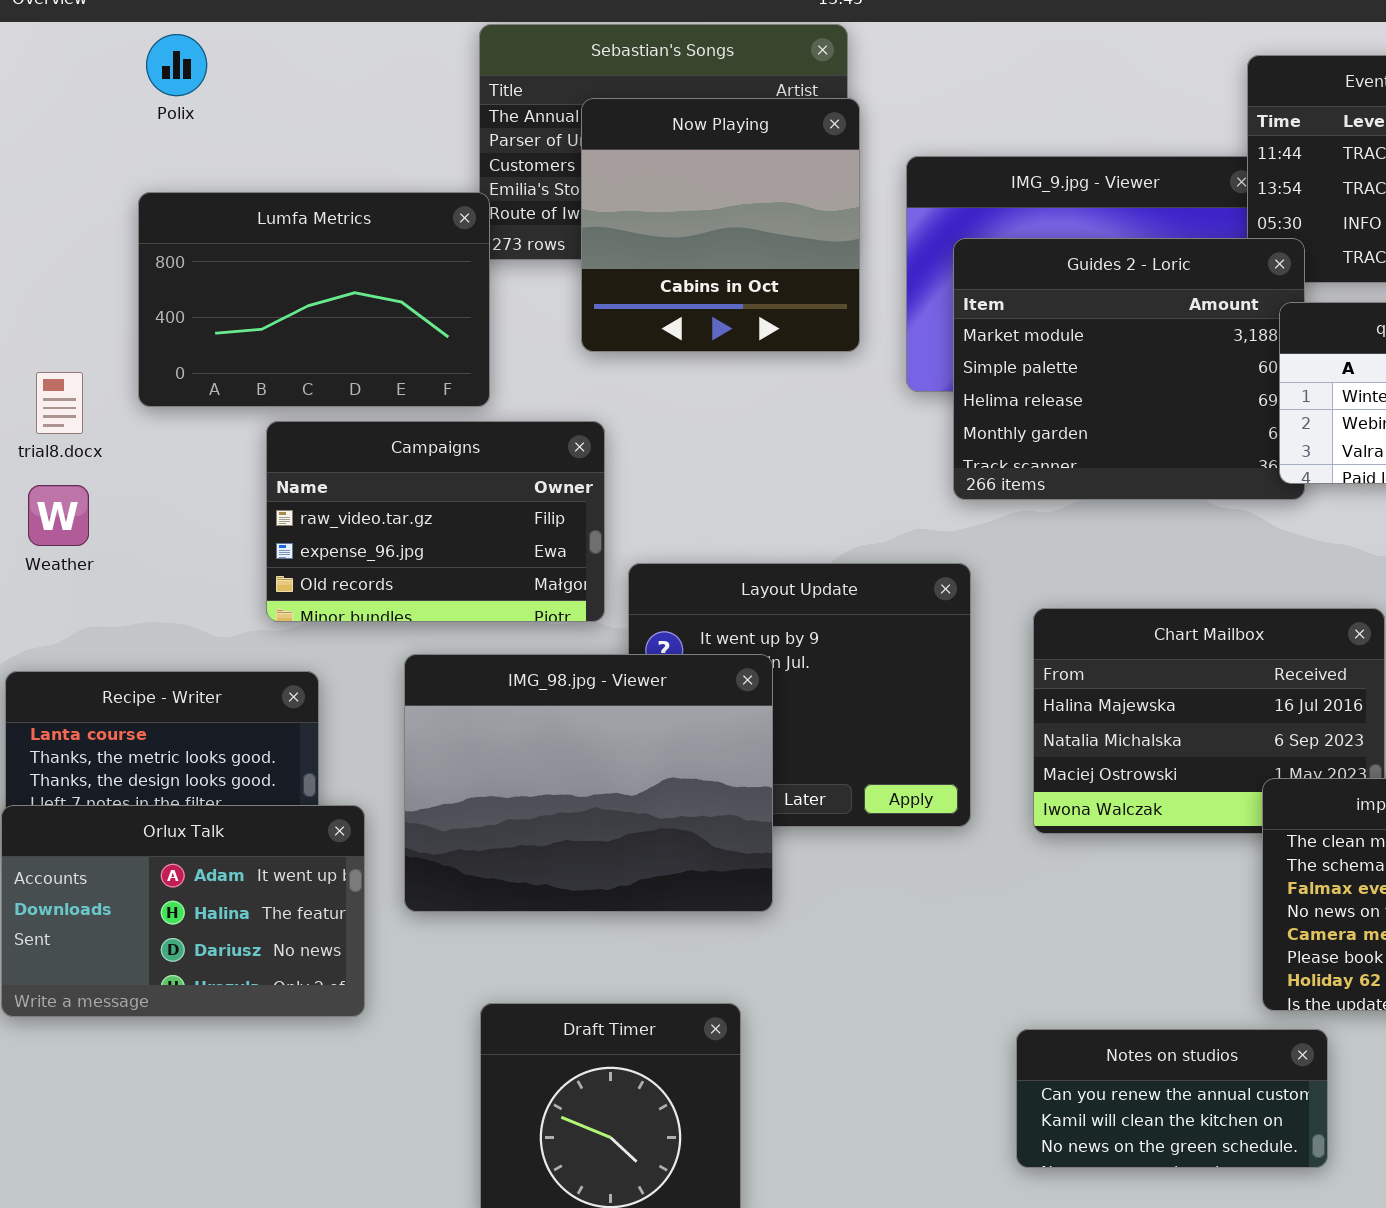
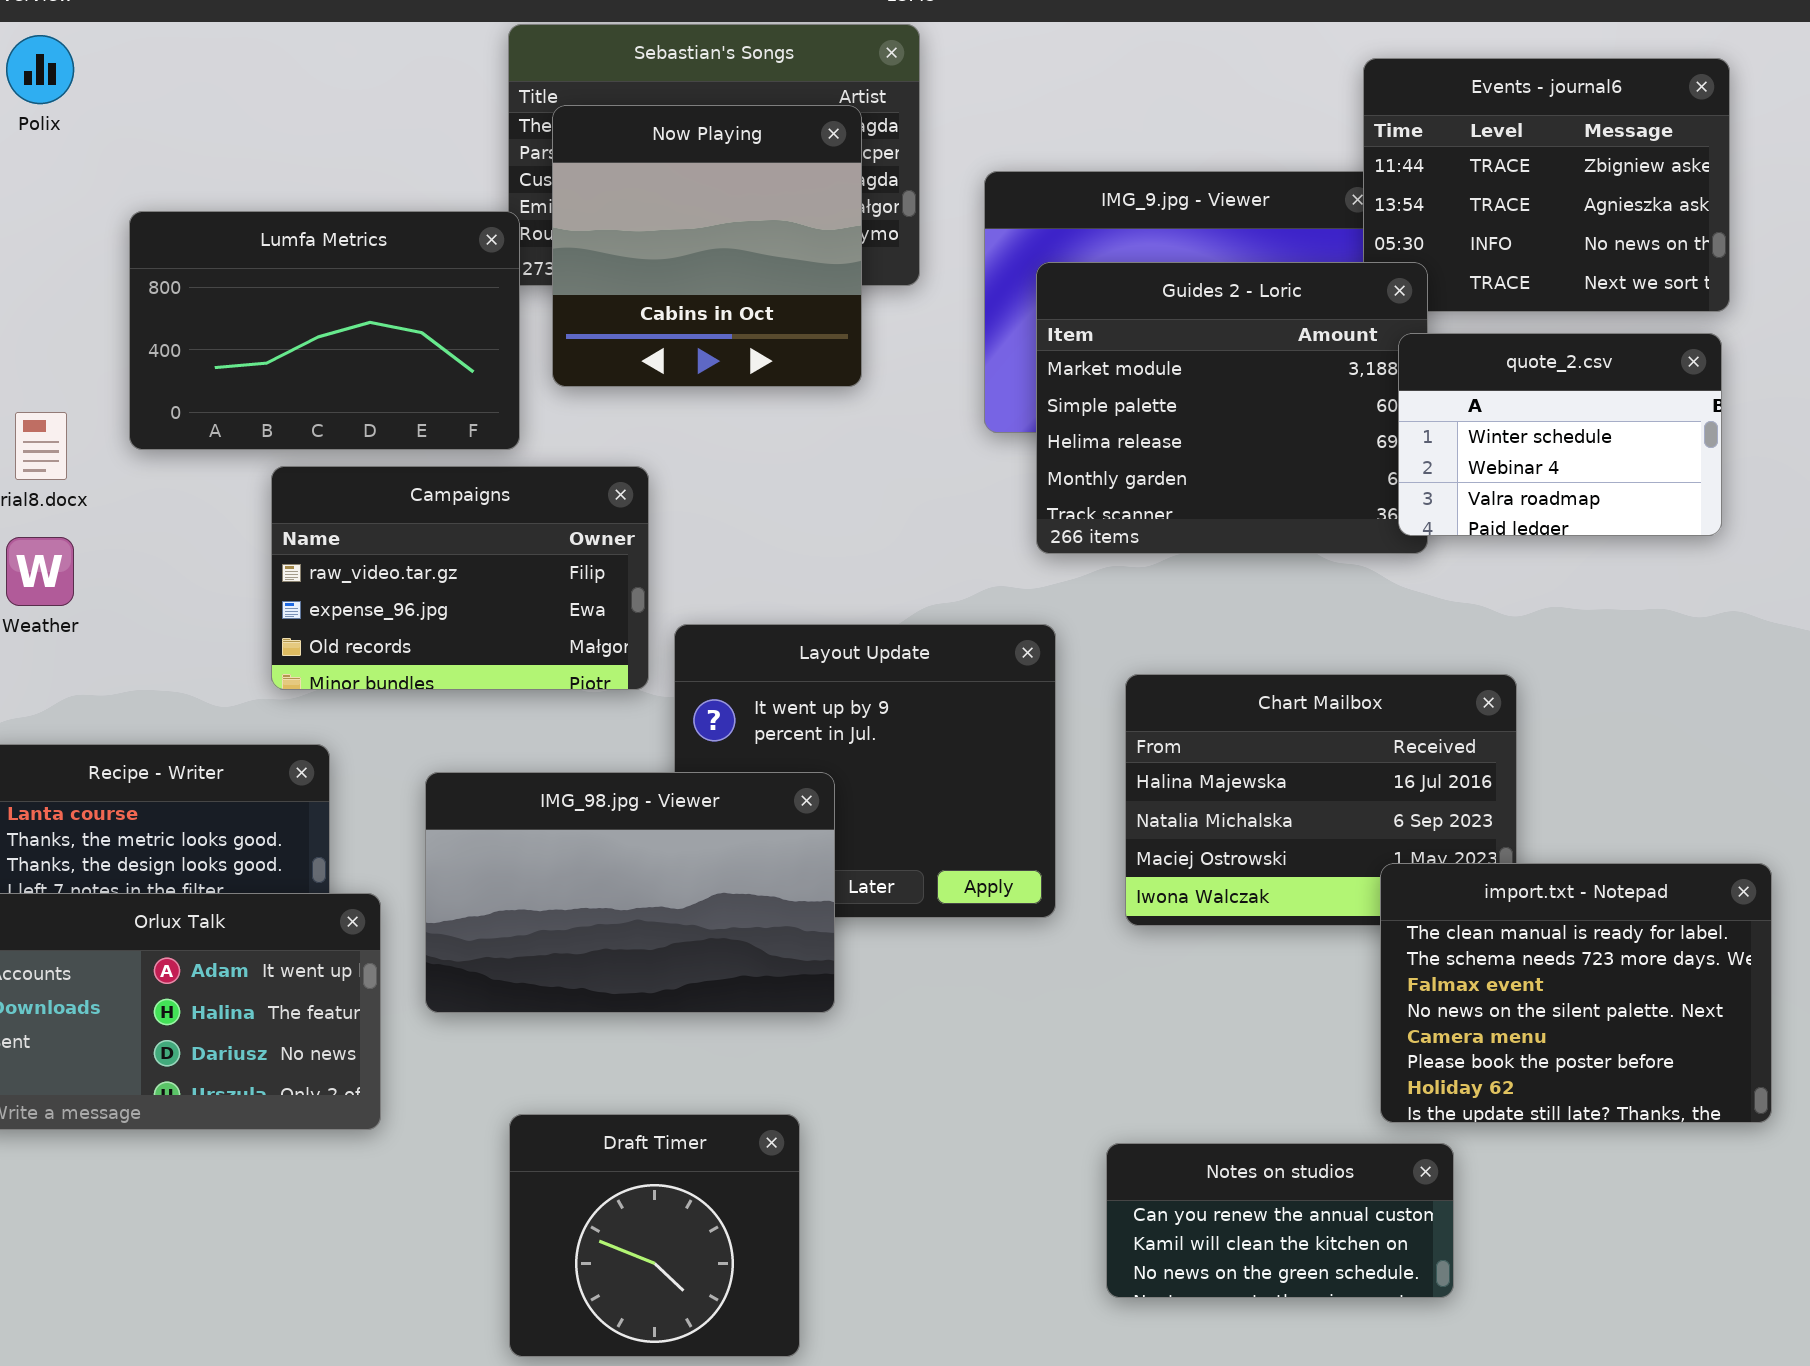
Polix: [146,34,207,96] -> [6,35,74,104], moved
Now Playing: [581,98,860,352] -> [552,105,862,387], moved
IMG_98.jpg - Viewer: [404,654,773,912] -> [425,772,835,1013], resized

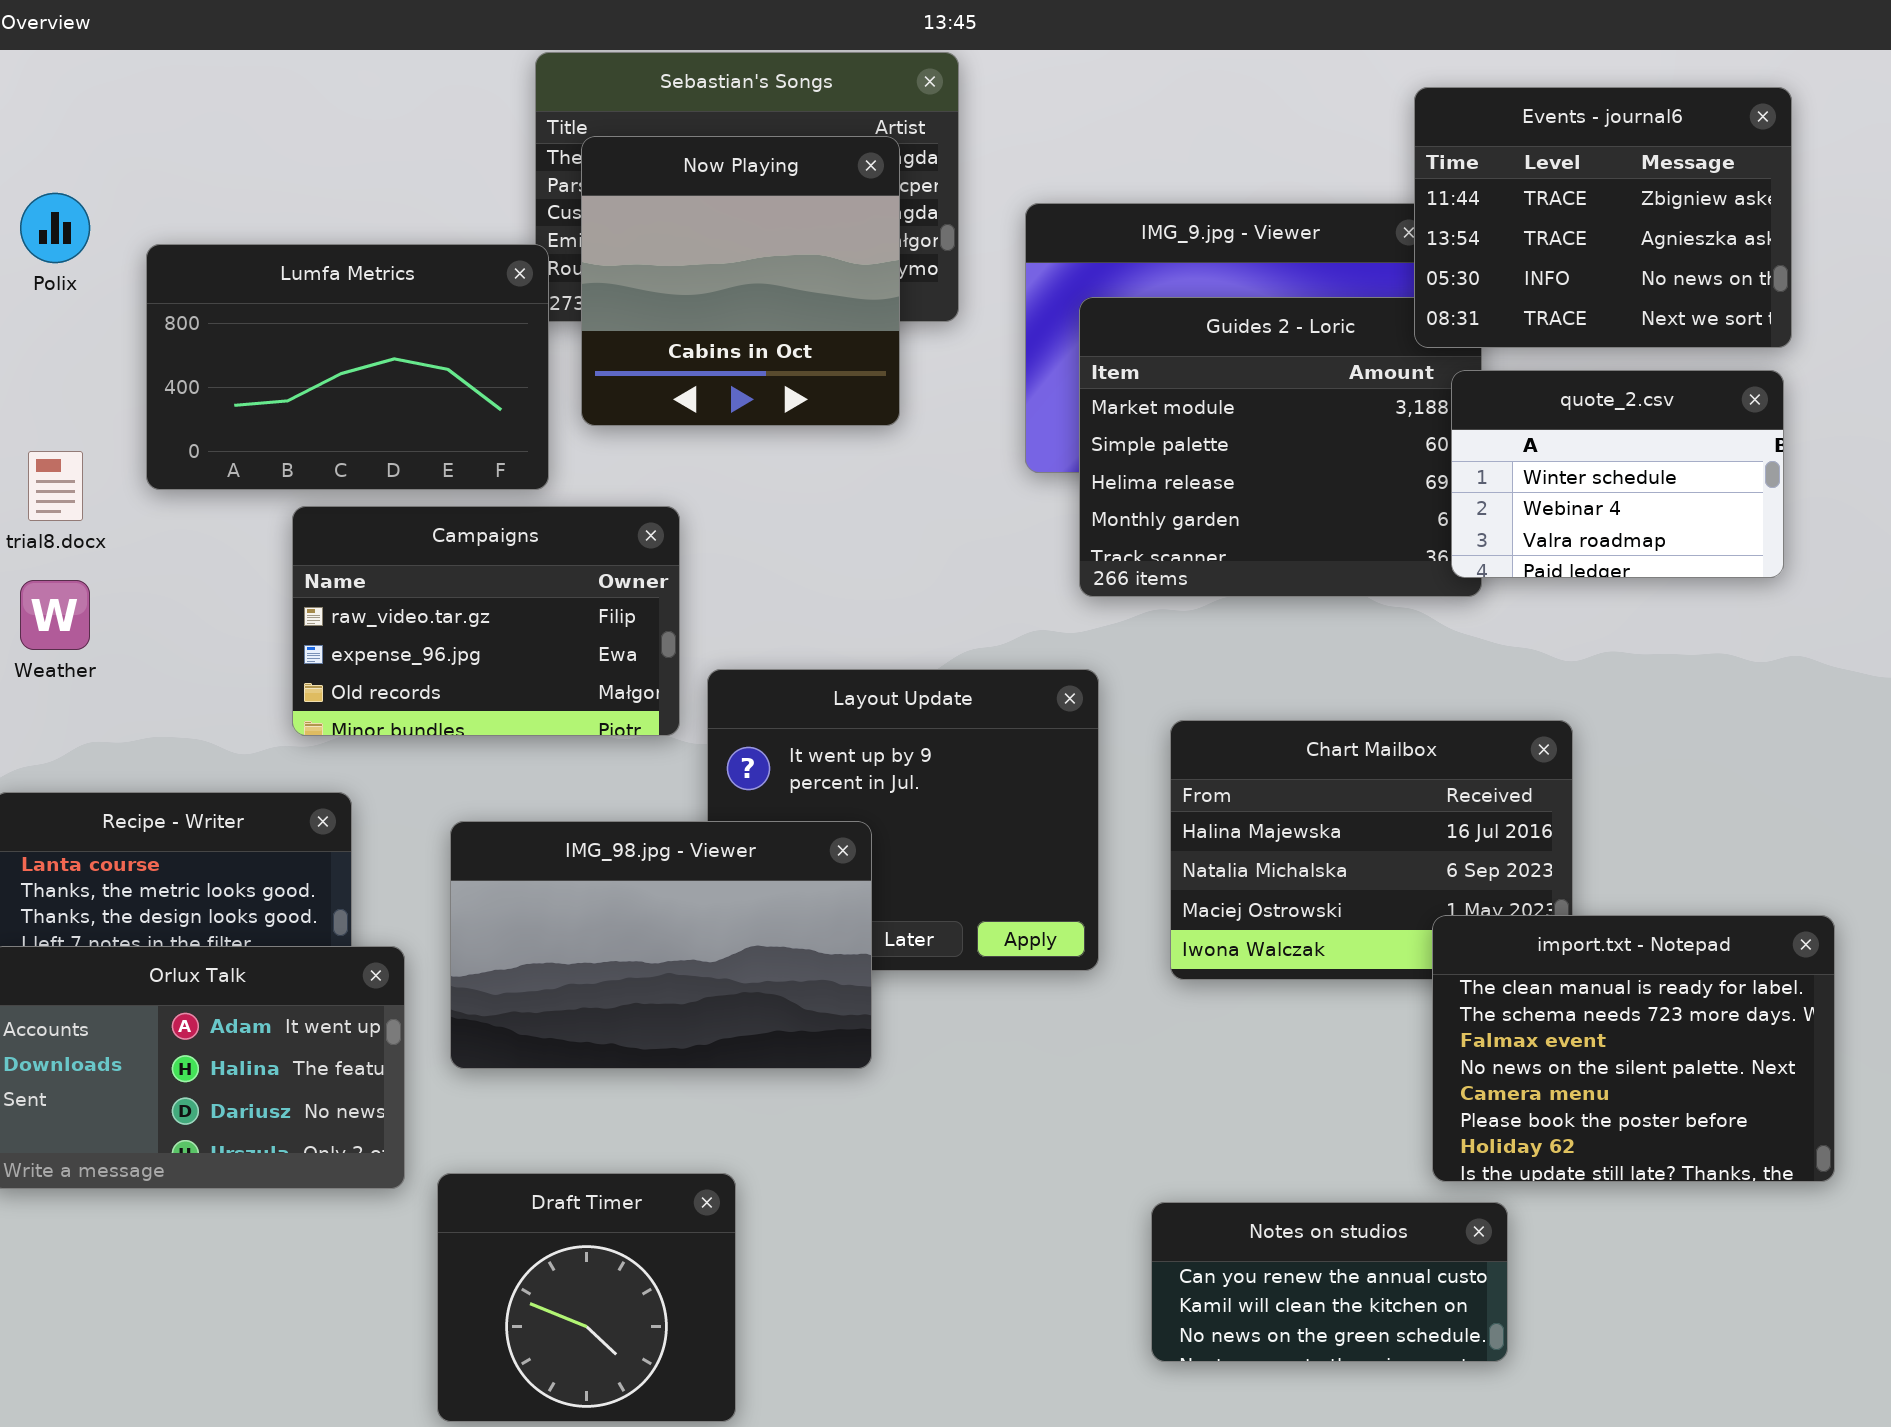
Polix: [6,35,74,104] -> [20,193,90,263], moved
Events - journal6: [1363,58,1730,312] -> [1414,87,1792,348], raised
Draft Timer: [509,1114,800,1357] -> [437,1173,736,1422], moved

